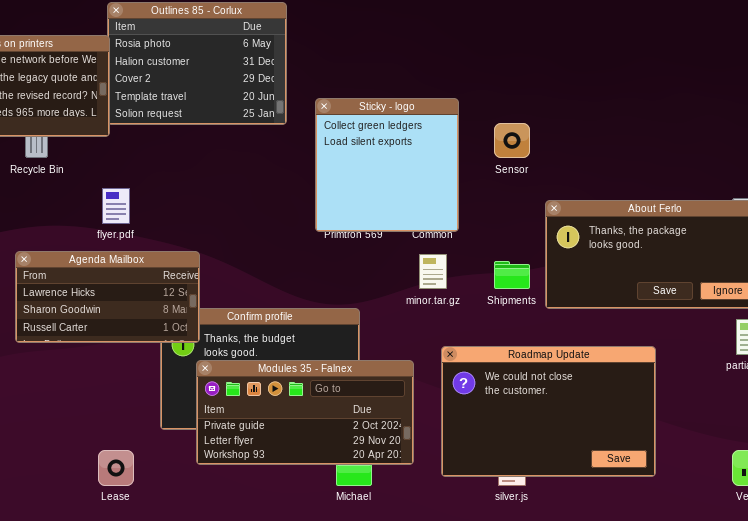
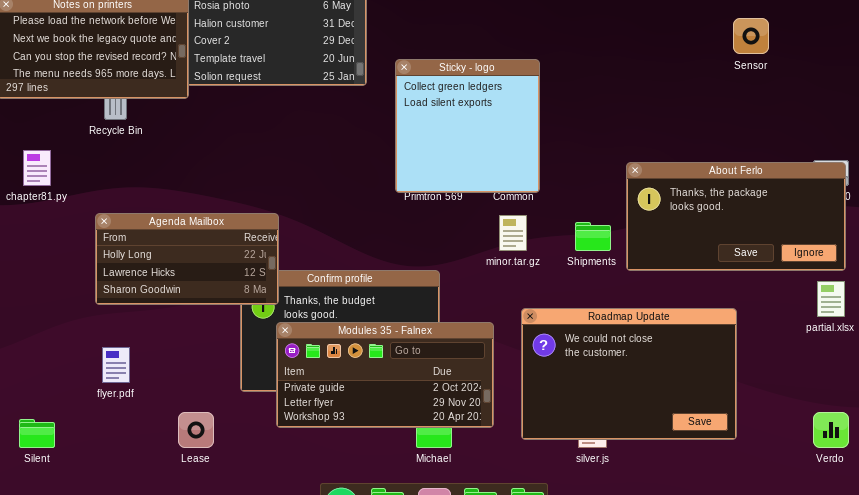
Sensor: [494,123,530,158] -> [733,18,769,54], moved
flyer.pdf: [102,188,130,224] -> [102,347,130,383], moved
Agenda Mailbox: [15,251,200,343] -> [95,213,279,305], scrolled up 1 row

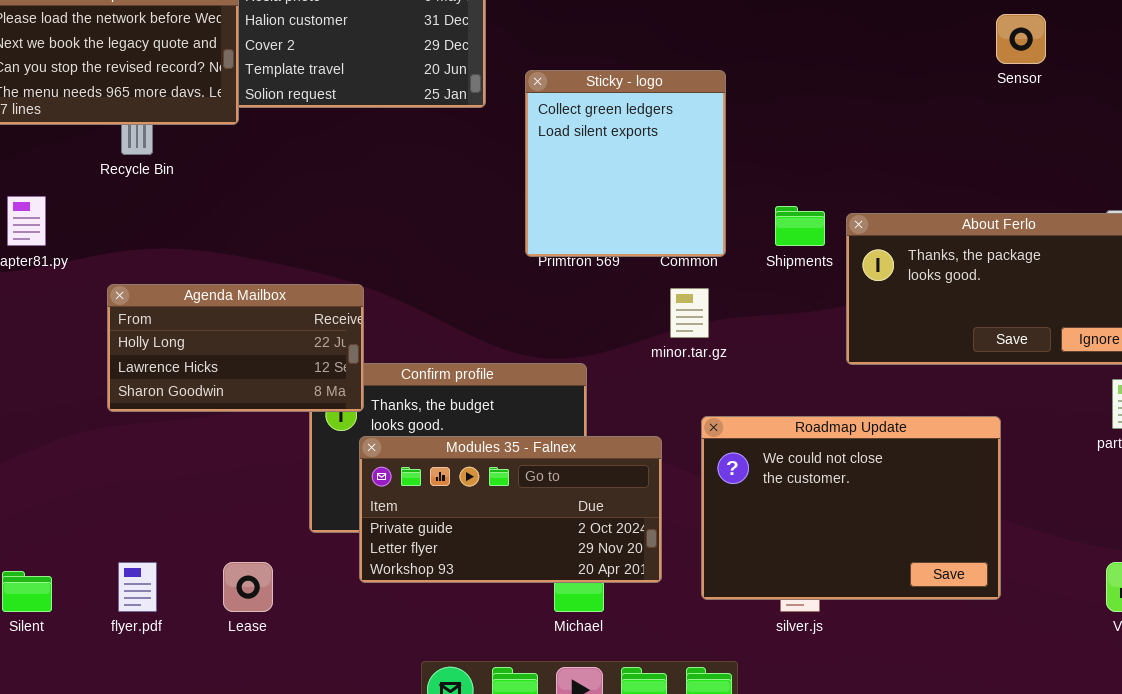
Shipments: [575,222,611,251] -> [775,206,825,246], moved
flyer.pdf: [102,347,130,383] -> [118,562,157,612], moved

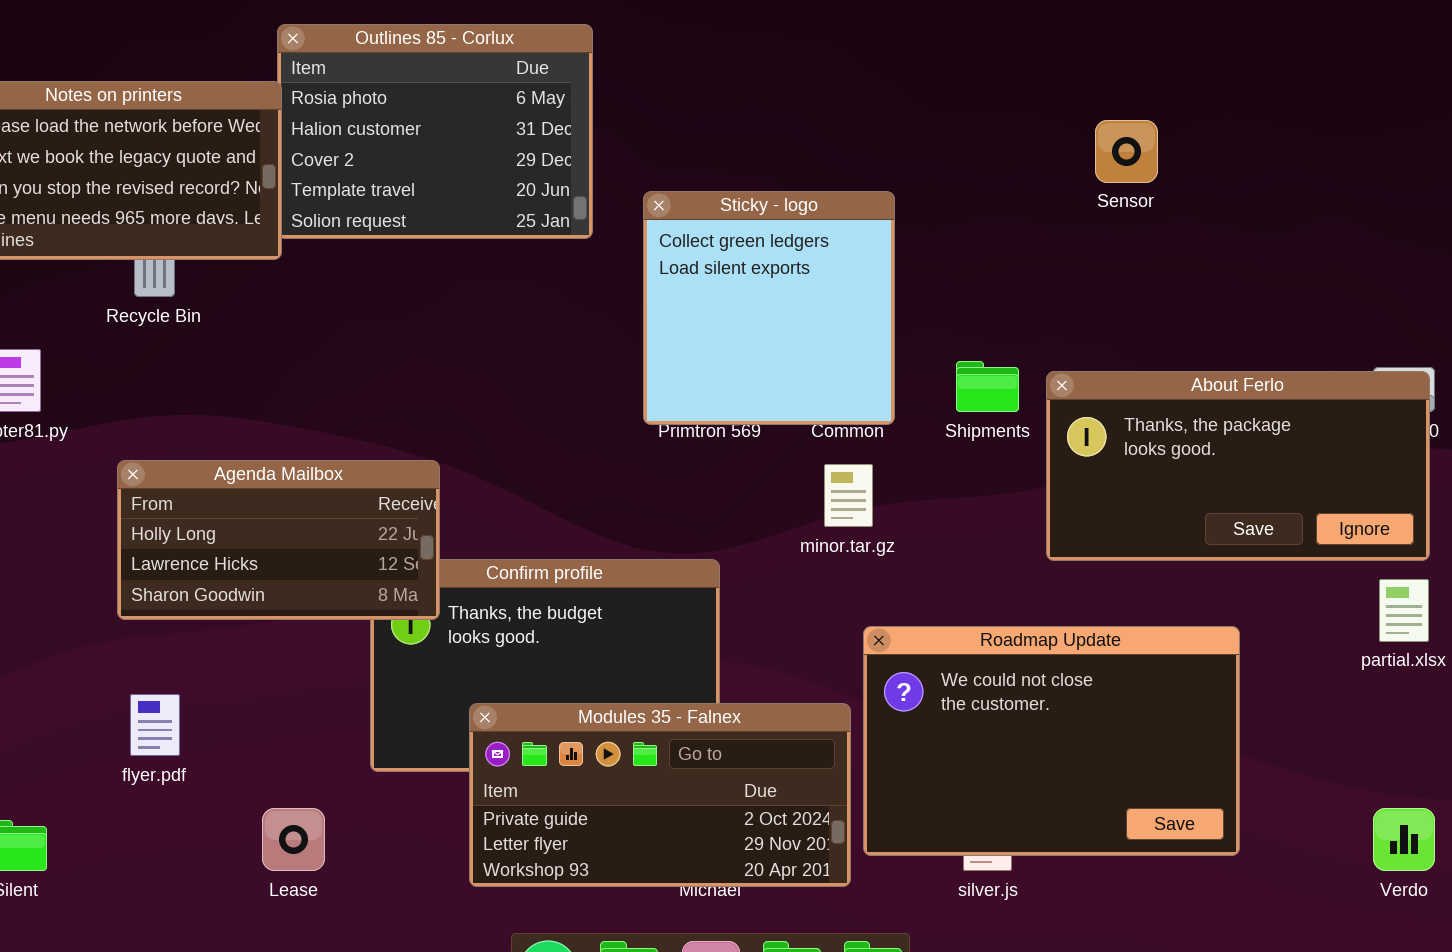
Sensor: [996,14,1046,64] -> [1095,120,1158,183], moved
Modules 35 - Falnex: [359,436,662,583] -> [469,703,851,887], moved
flyer.pdf: [118,562,157,612] -> [130,694,180,756], moved

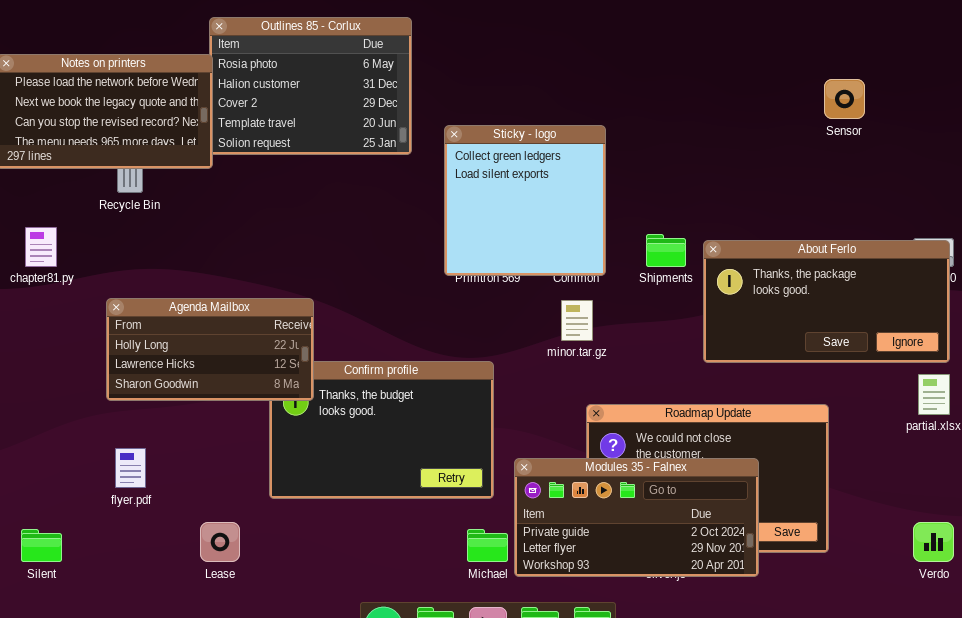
Sensor: [1095,120,1158,183] -> [824,79,865,119], moved
Modules 35 - Falnex: [469,703,851,887] -> [514,458,759,577], moved

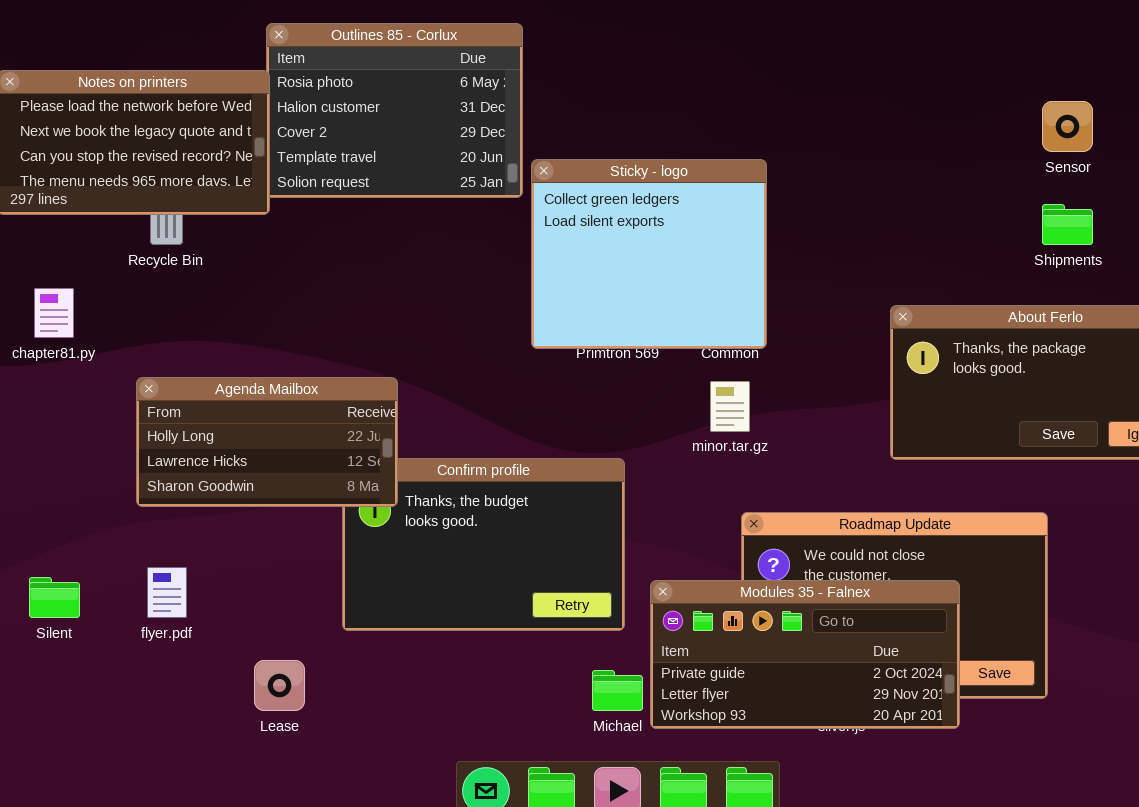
Sticky - logo: [444,125,606,276] -> [531,159,767,349], resized
Shipments: [646,234,686,267] -> [1042,204,1093,245], moved
Silent: [21,529,62,562] -> [29,577,80,618], moved

